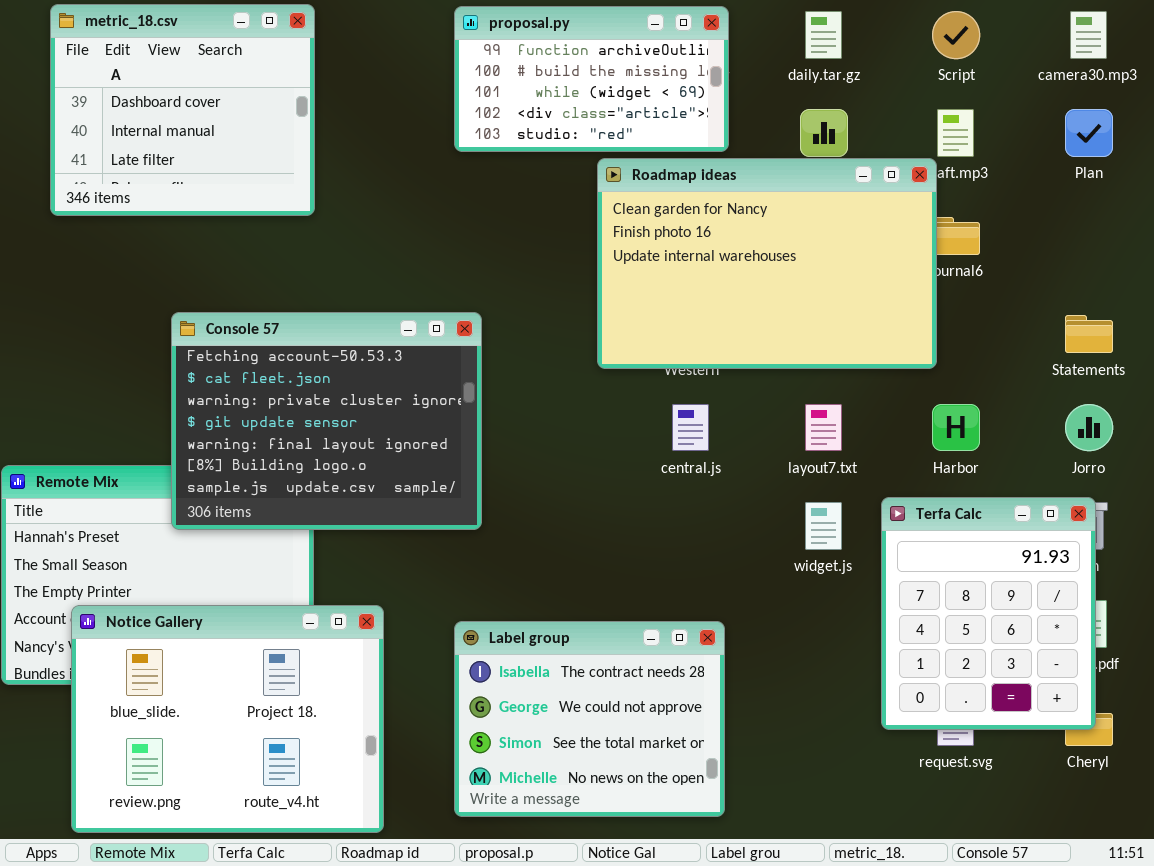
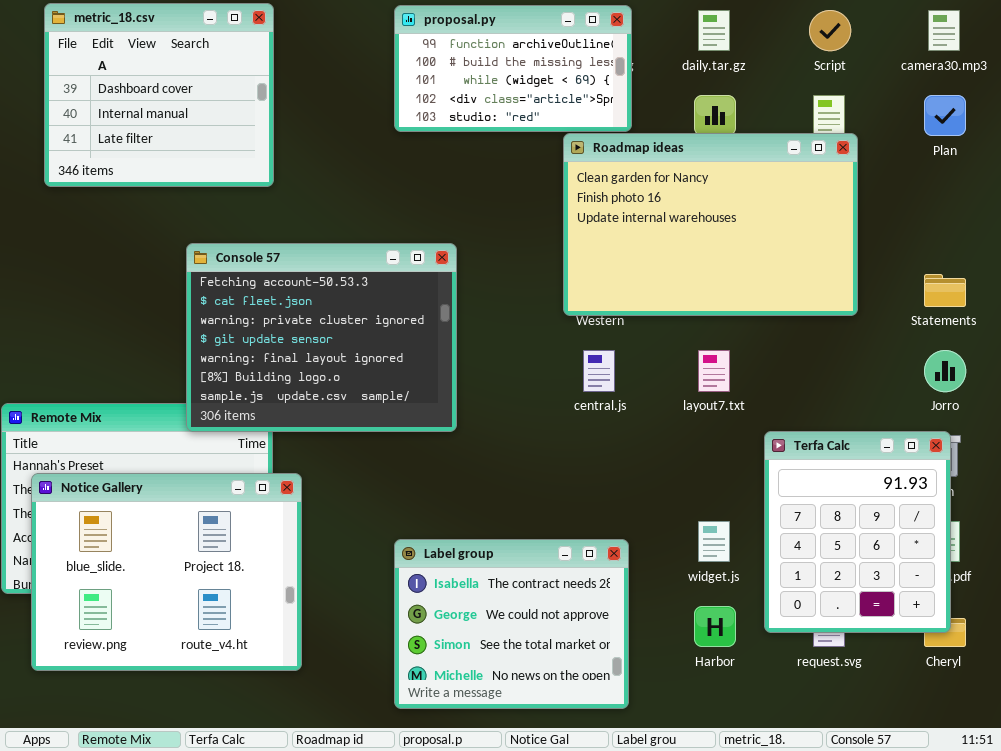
Roadmap ideas: [597,158,937,369] -> [563,133,858,316], moved
Console 57: [171,312,482,530] -> [186,243,457,432], moved
Harbor: [932,404,980,451] -> [694,606,736,647], moved
widget.js: [805,502,842,550] -> [698,521,730,562], moved
Notice Gallery: [71,605,384,833] -> [31,473,302,671], moved

